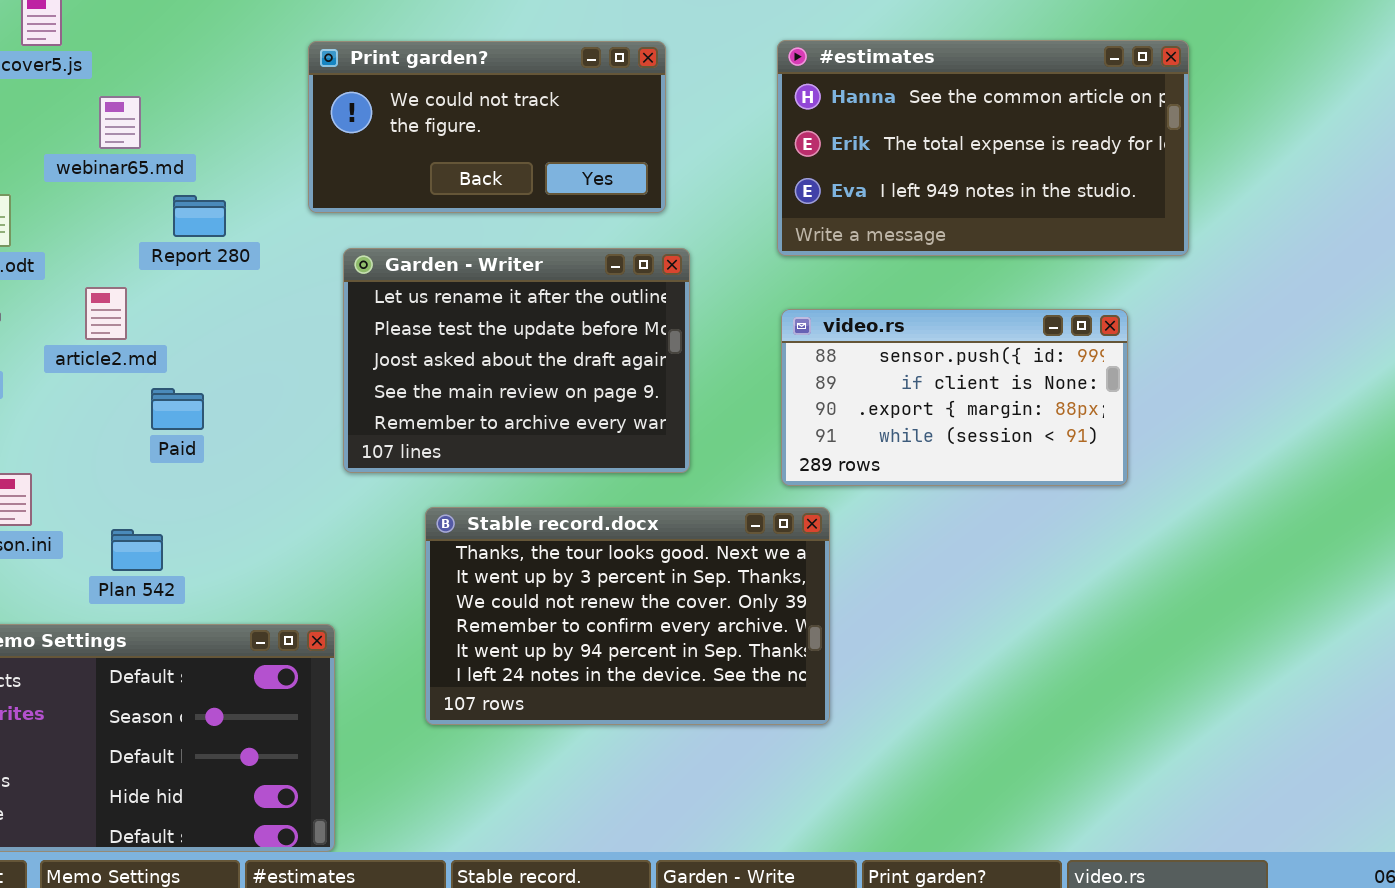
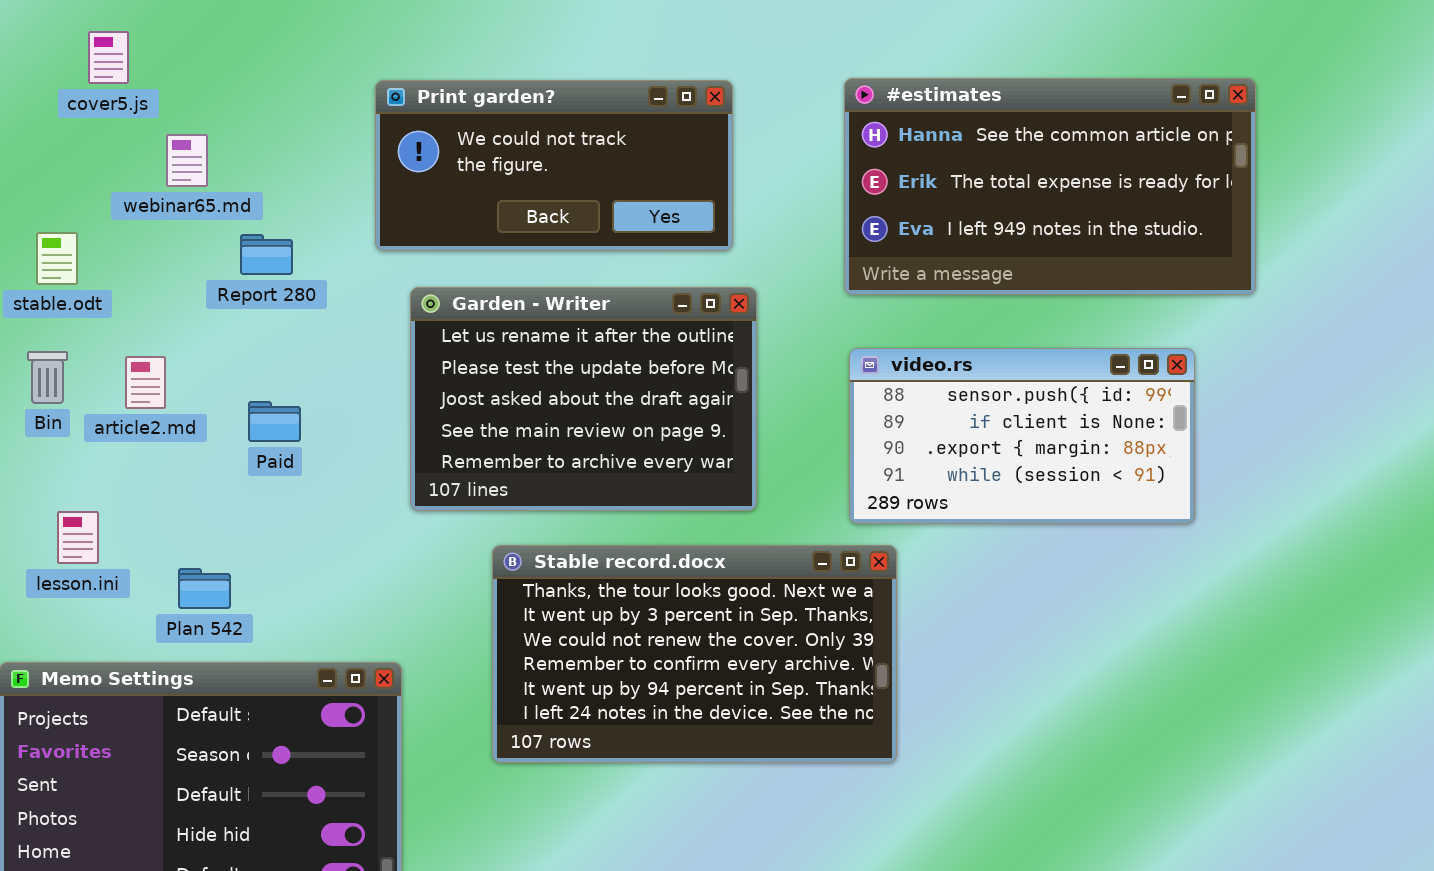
article2.md: [85,287,127,340] -> [125,356,166,409], moved
Paid: [151,388,204,430] -> [248,401,301,442], moved

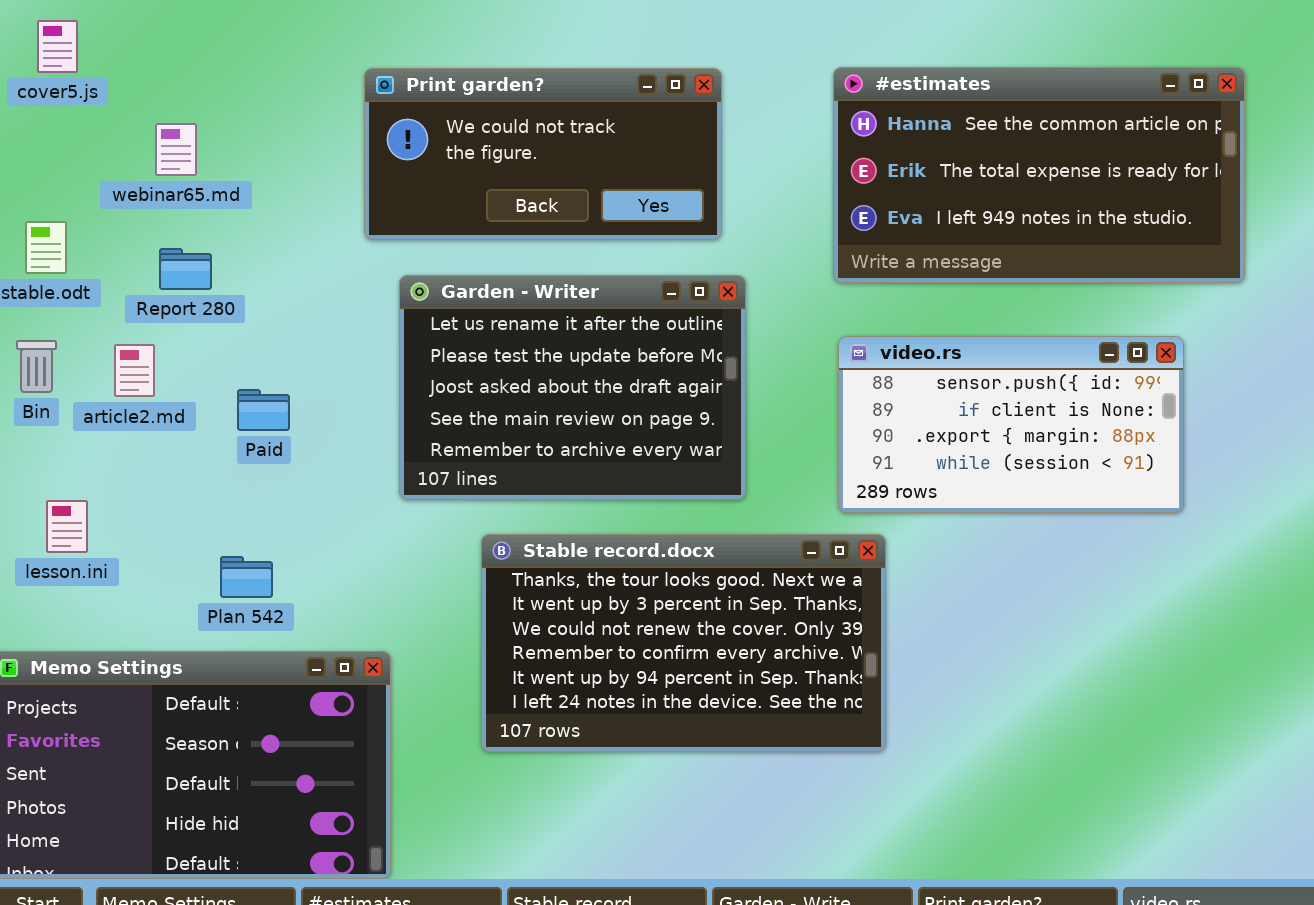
cover5.js: [88,31,129,84] -> [37,20,78,73], moved
Report 280: [240,234,293,275] -> [159,248,212,290], moved
Plan 542: [178,568,231,609] -> [220,556,273,598], moved

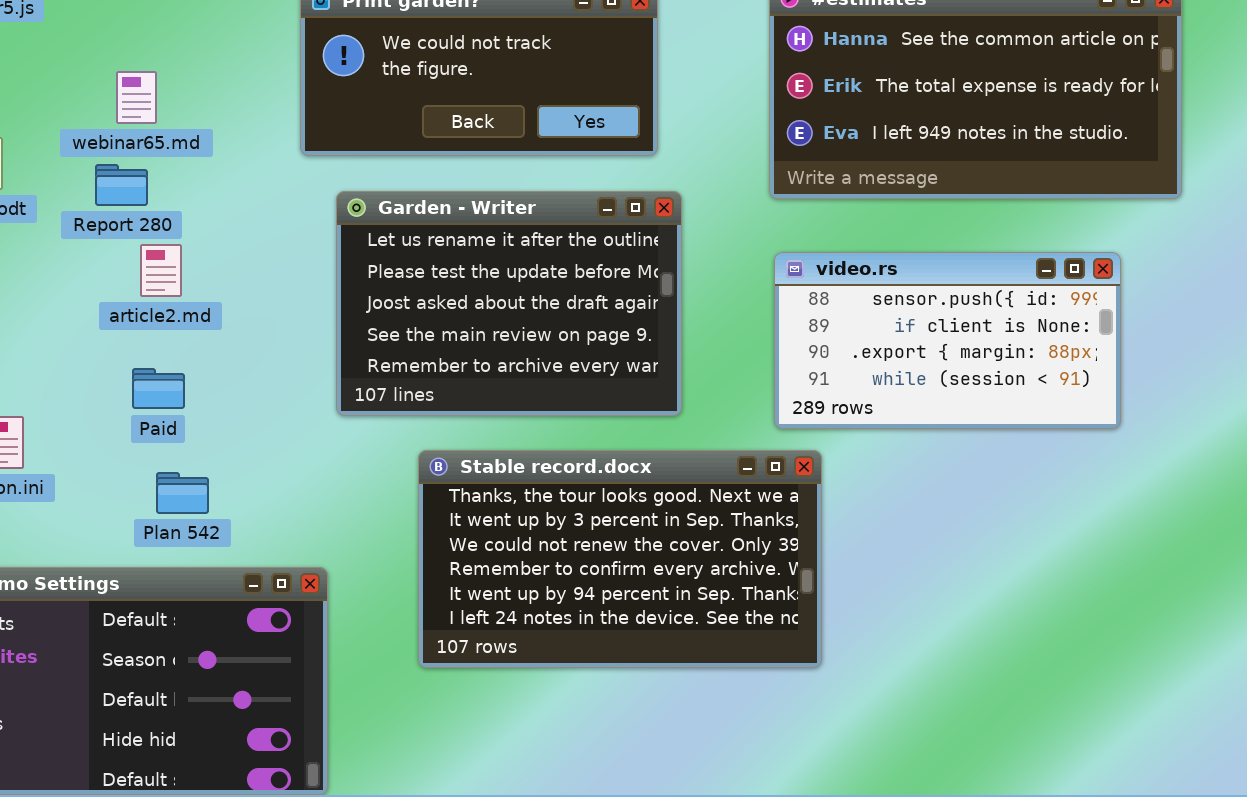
webinar65.md: [155,123,197,176] -> [116,71,157,124], moved
article2.md: [114,344,155,397] -> [140,244,182,297], moved
Paid: [237,389,290,431] -> [132,368,185,409], moved

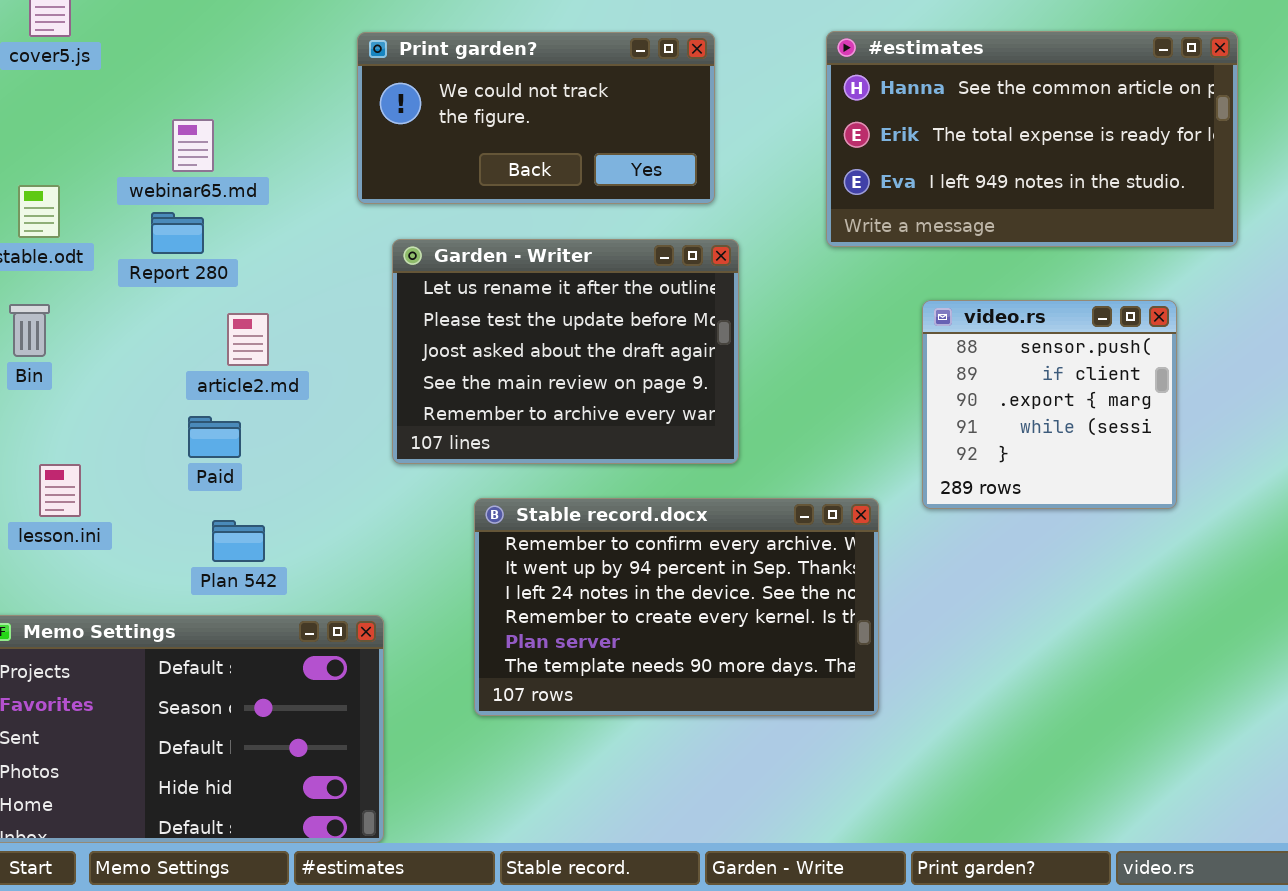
article2.md: [140,244,182,297] -> [227,313,269,366], moved
video.rs: [774,252,1121,429] -> [922,300,1177,509], resized
Stable record.docx: [418,450,822,668] -> [474,498,879,716], scrolled down 3 rows

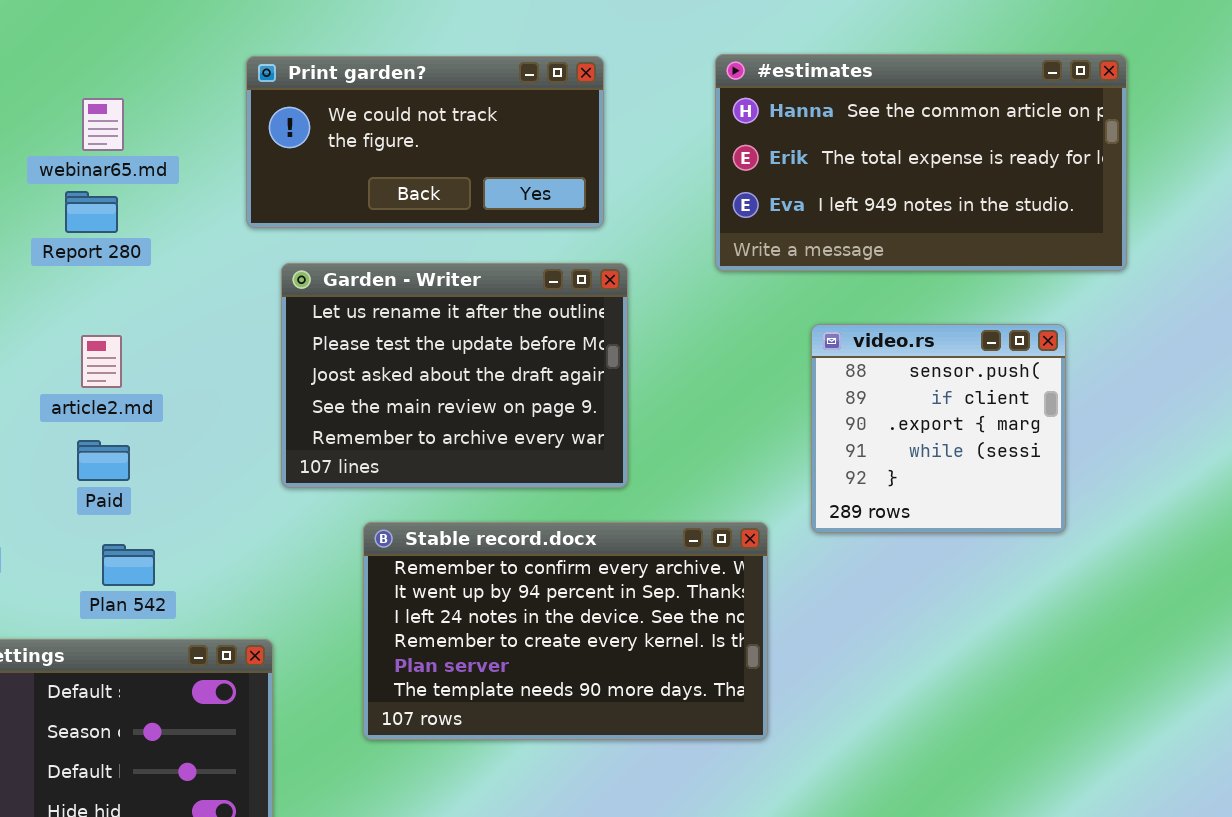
webinar65.md: [172,119,214,172] -> [82,98,124,151], moved
Report 280: [151,212,204,254] -> [65,191,118,233], moved
article2.md: [227,313,269,366] -> [81,335,122,388], moved

